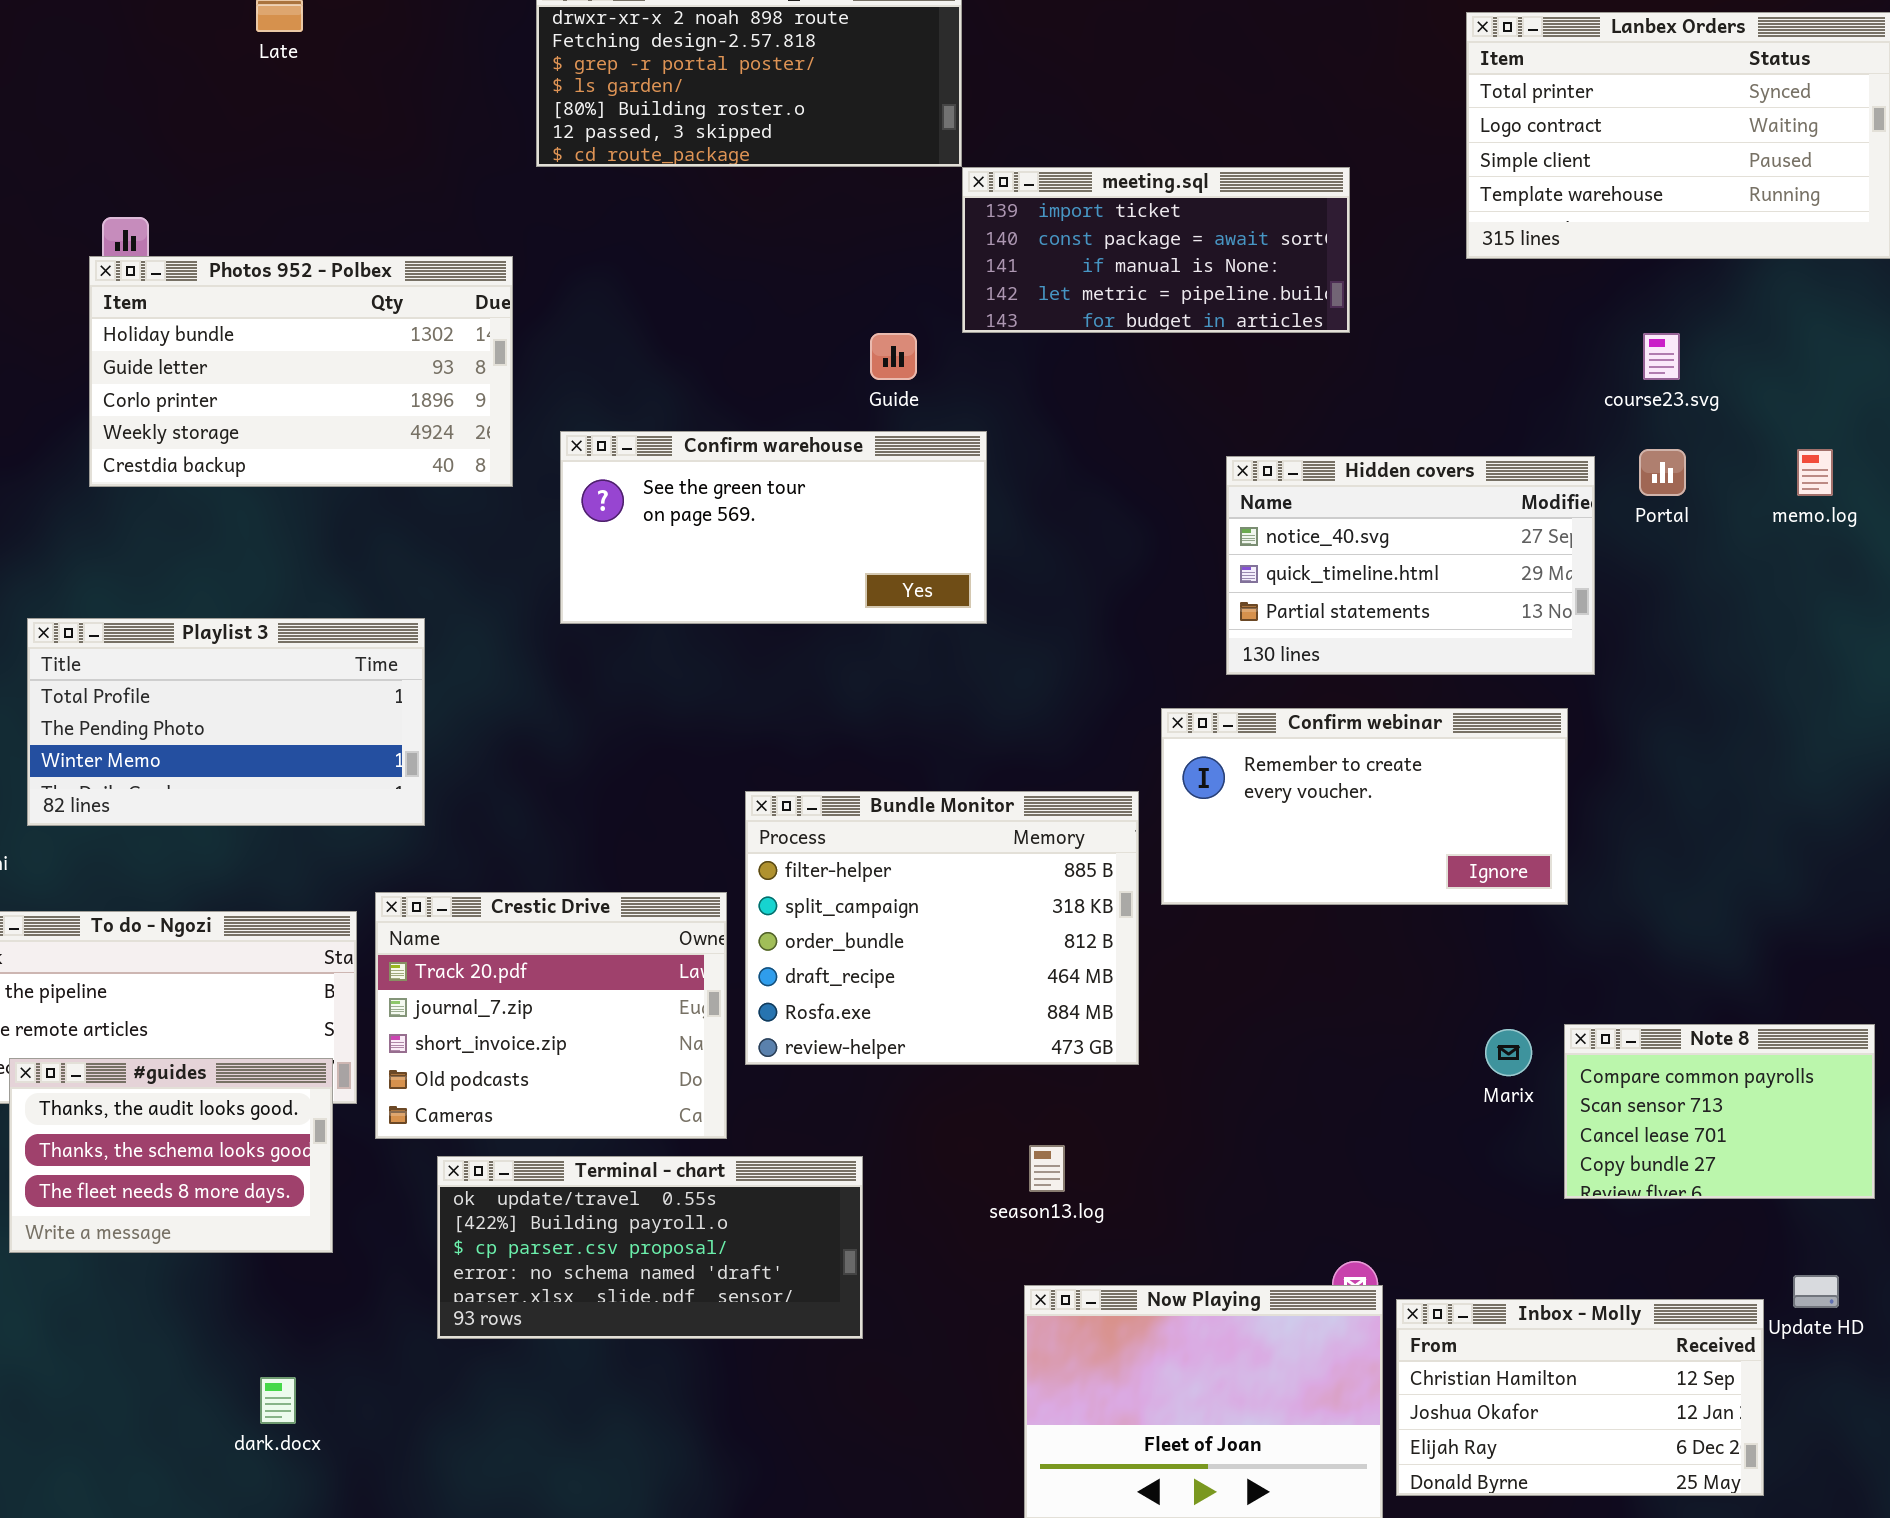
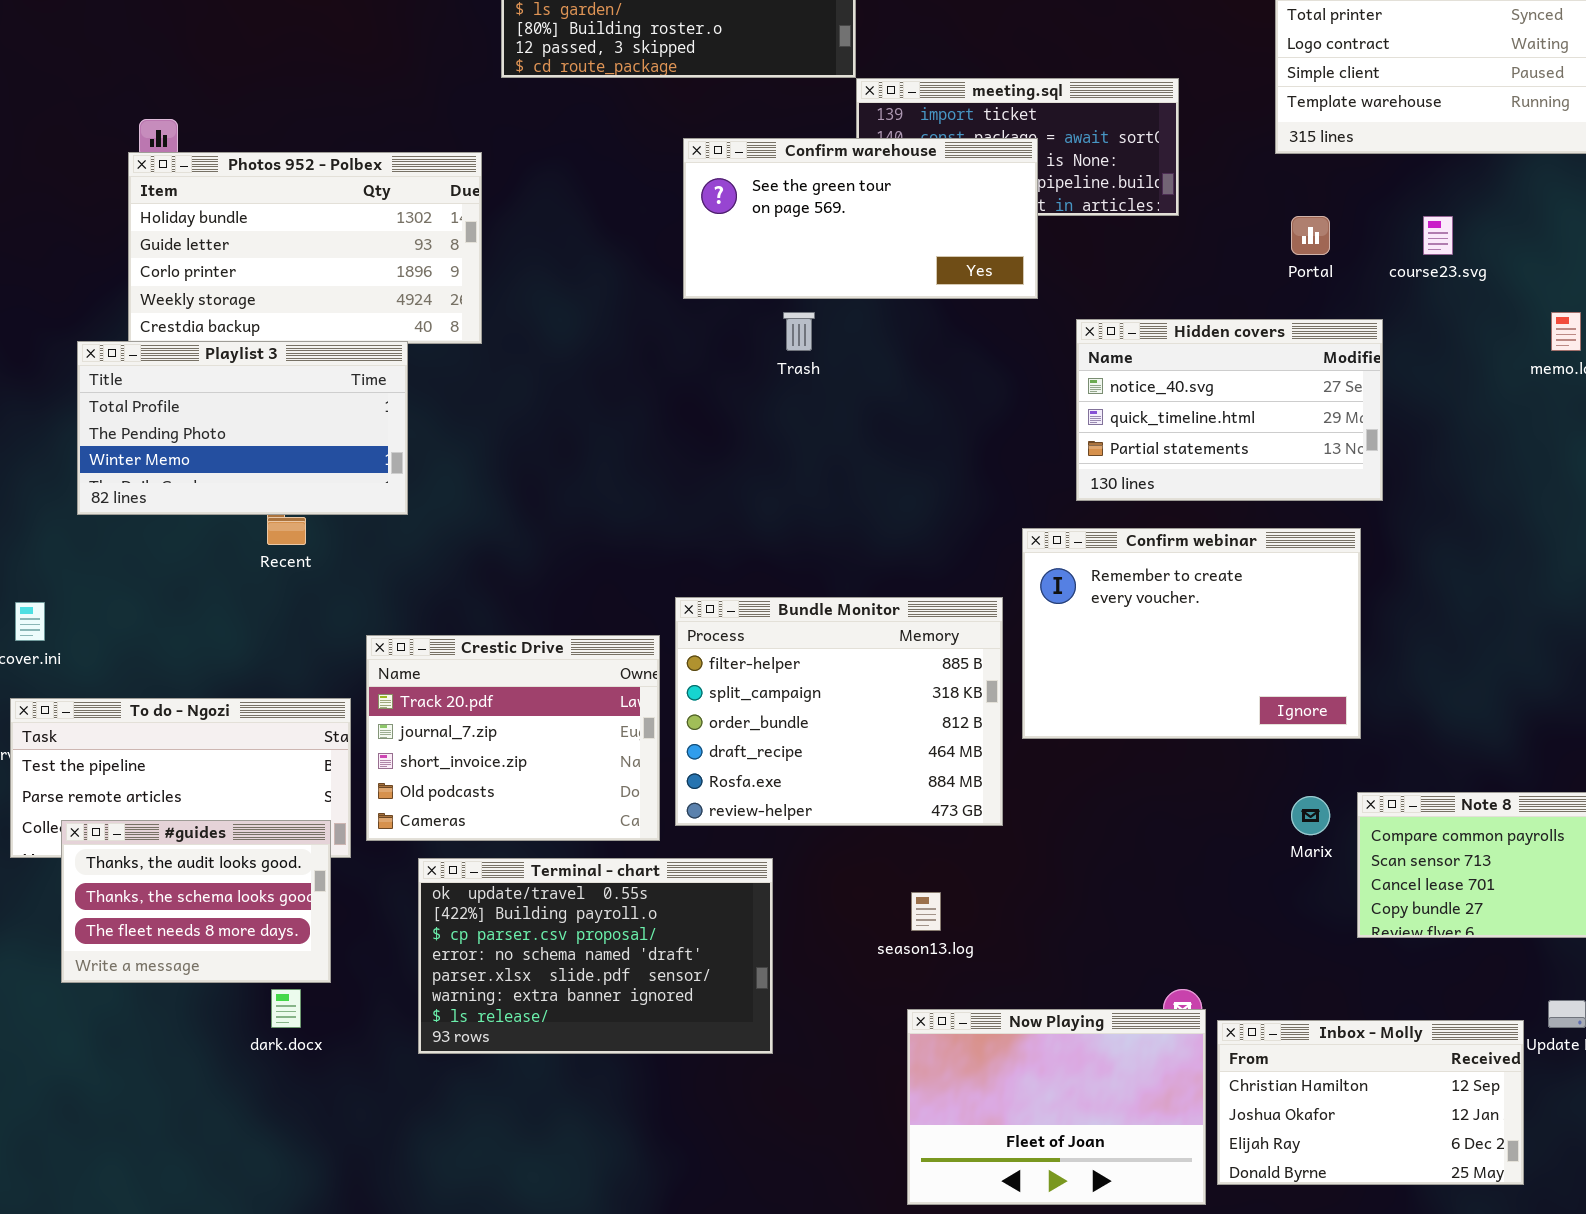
Confirm warehouse: [560,431,987,624] -> [683,138,1038,299], moved
Portal: [1639,449,1686,496] -> [1291,216,1330,255], moved
Playlist 3: [27,618,425,826] -> [77,341,408,515], moved
Confirm webinar: [1161,708,1568,905] -> [1022,528,1361,739], resized
Crestic Drive: [375,892,727,1139] -> [366,635,660,841], moved
Terminal - chart: [437,1156,863,1339] -> [418,858,773,1054], resized
dark.docx: [260,1377,296,1424] -> [271,989,301,1028], moved

